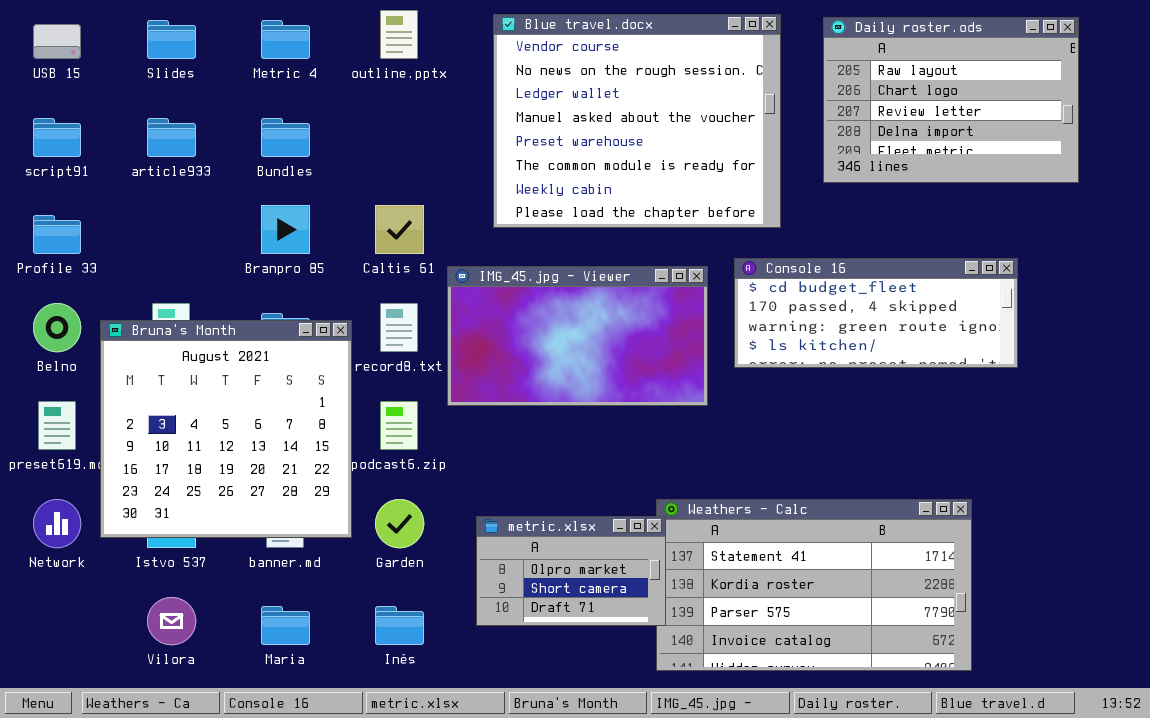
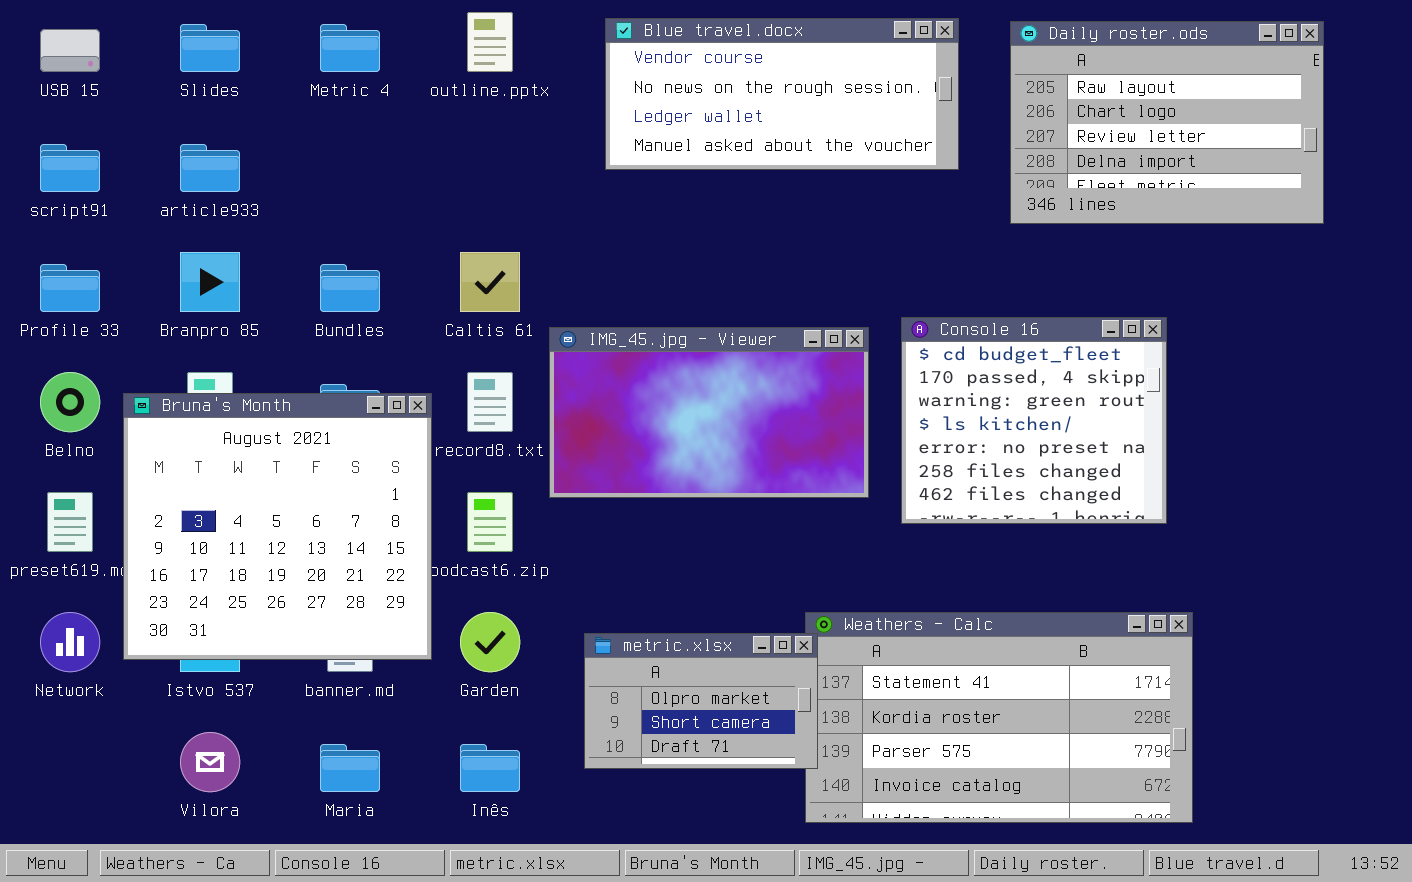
Blue travel.docx: [493,14,781,228] -> [605,18,959,170], resized
Bundles: [261,118,310,157] -> [320,264,380,312], moved
Branpro 85: [261,205,310,254] -> [180,252,240,312], moved
Console 16: [734,258,1018,368] -> [901,317,1167,524], resized

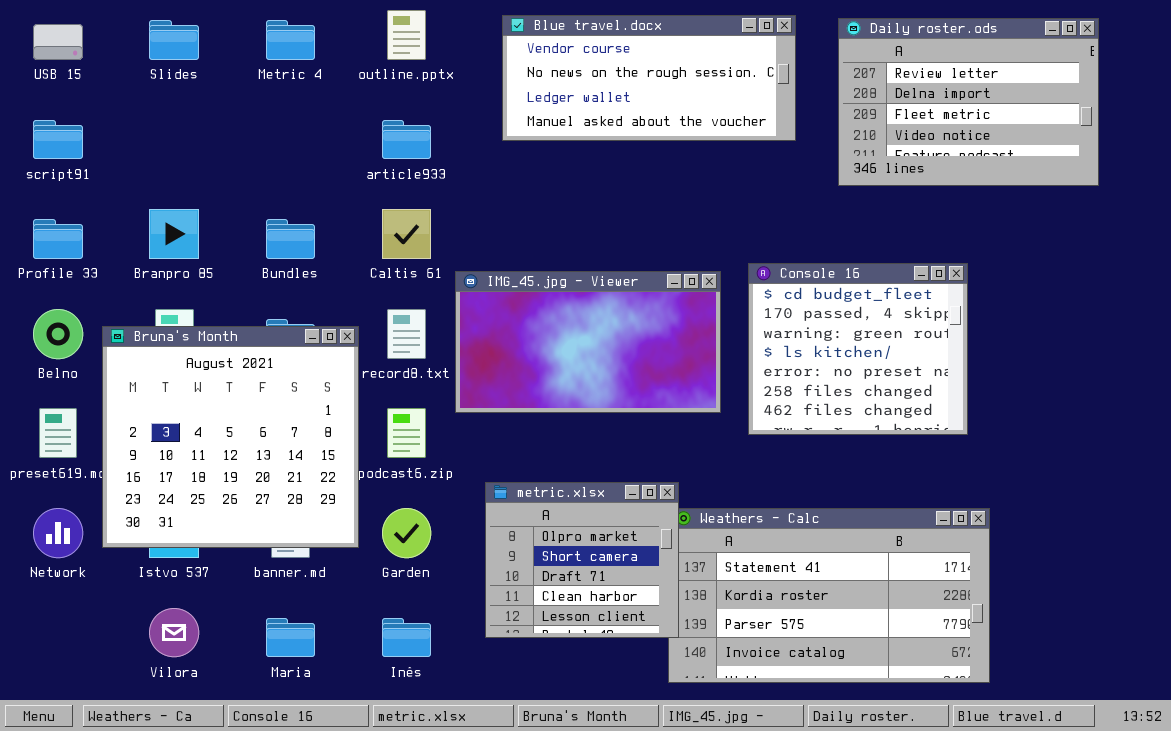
Daily roster.ods: [1010,21,1324,224] -> [838,18,1099,186], scrolled down 2 rows
article933: [180,144,240,192] -> [382,120,431,159], moved
metric.xlsx: [584,633,818,769] -> [485,482,679,638], resized

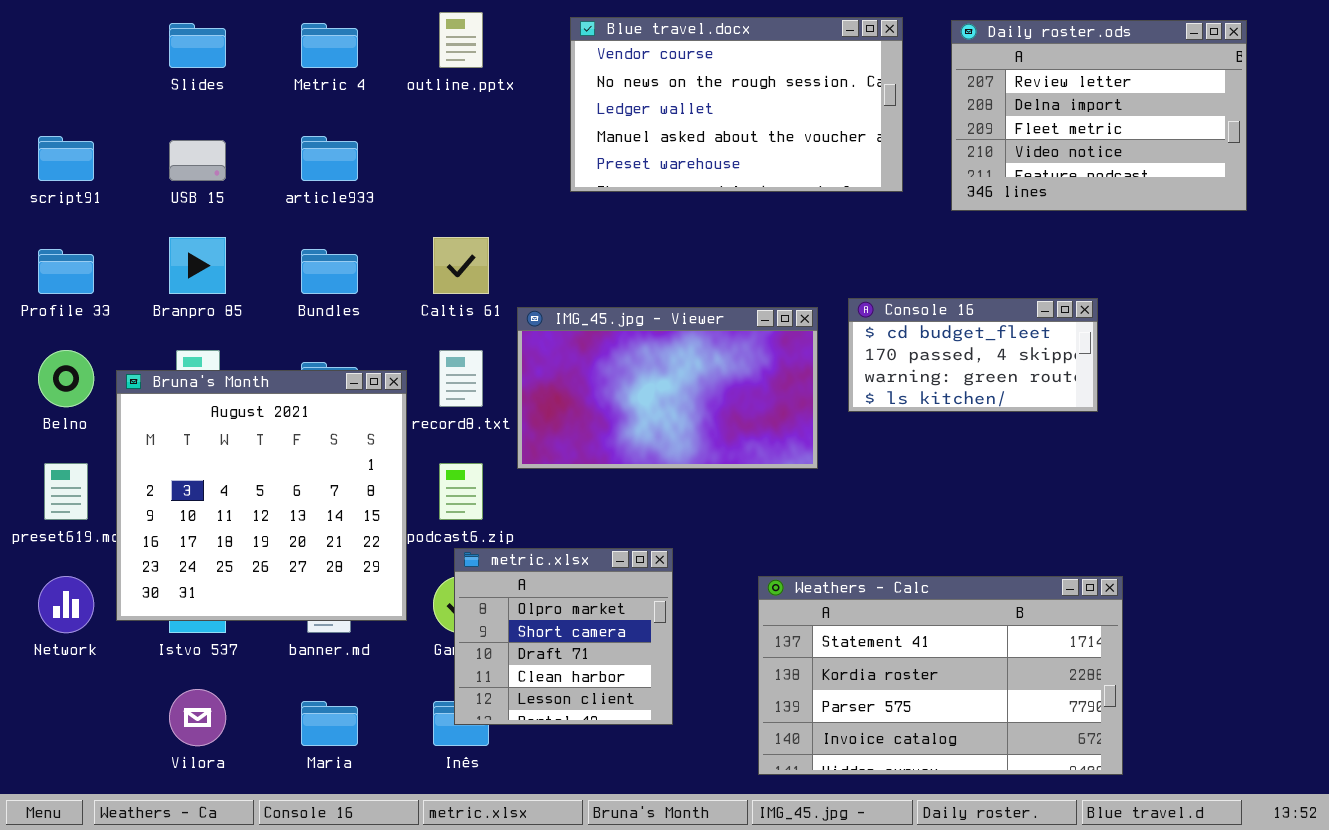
Blue travel.docx: [502,15,796,141] -> [570,17,903,192], resized
USB 15: [33,24,83,60] -> [169,140,226,181], moved
article933: [382,120,431,159] -> [301,136,358,181], moved
Console 16: [748,263,968,435] -> [848,298,1098,412], resized
metric.xlsx: [485,482,679,638] -> [454,548,673,725], moved

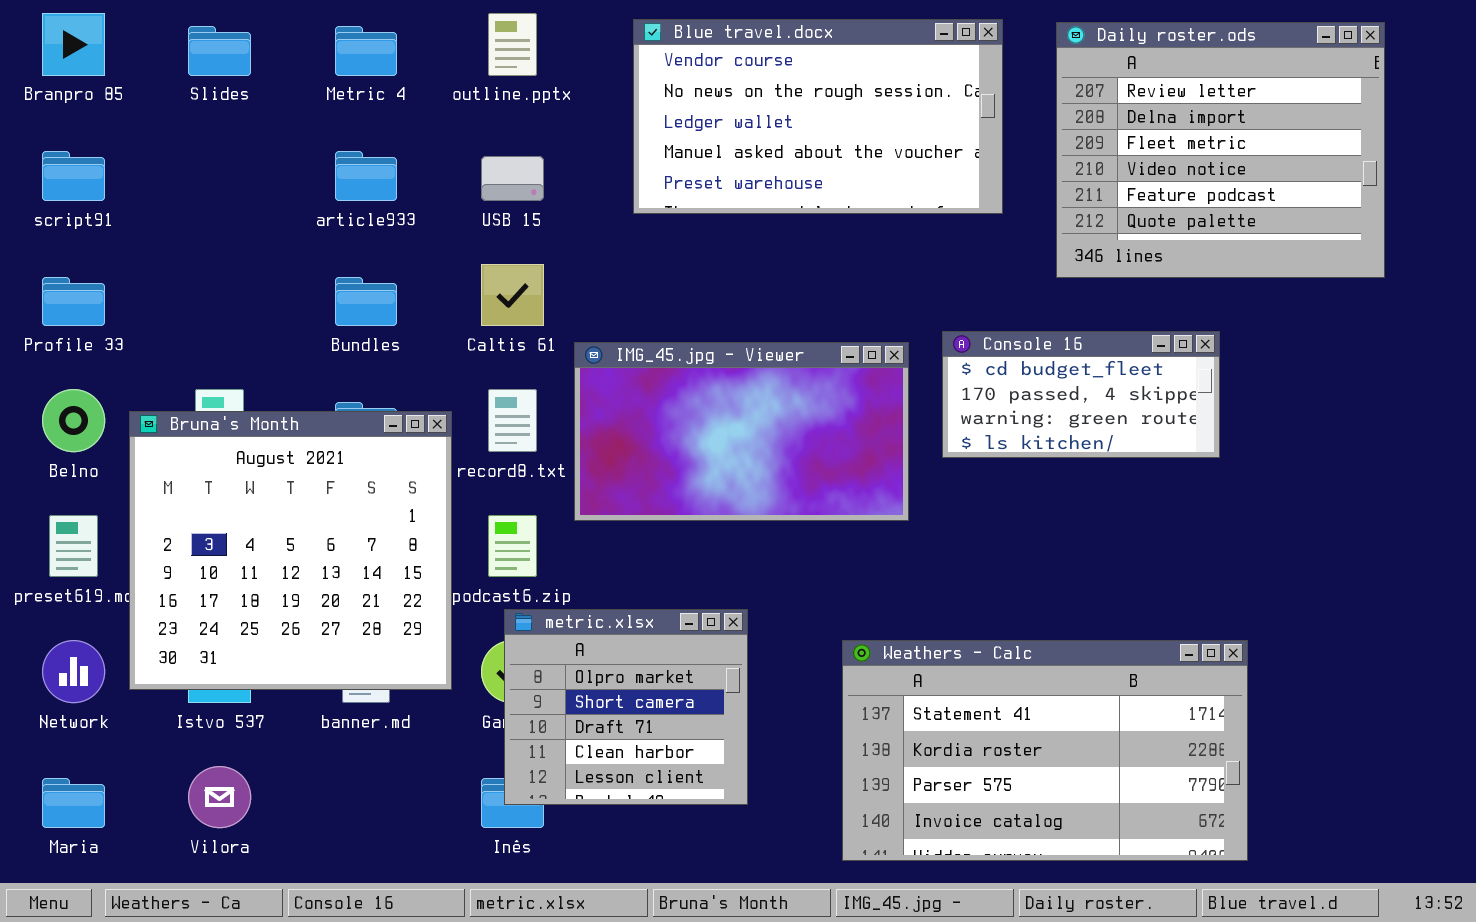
Daily roster.ods: [951,20,1247,211] -> [1056,22,1385,278], resized
USB 15: [169,140,226,181] -> [481,156,544,201], moved
Branpro 85: [169,237,226,294] -> [42,13,105,76], moved
Maria: [301,701,358,746] -> [42,778,105,828], moved

